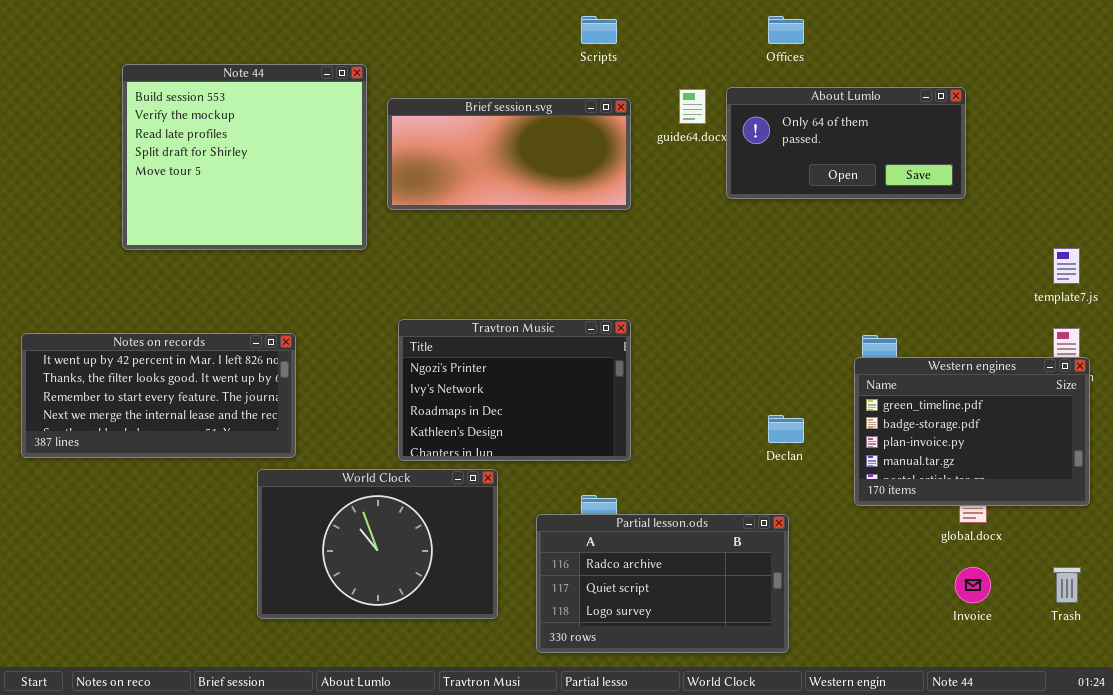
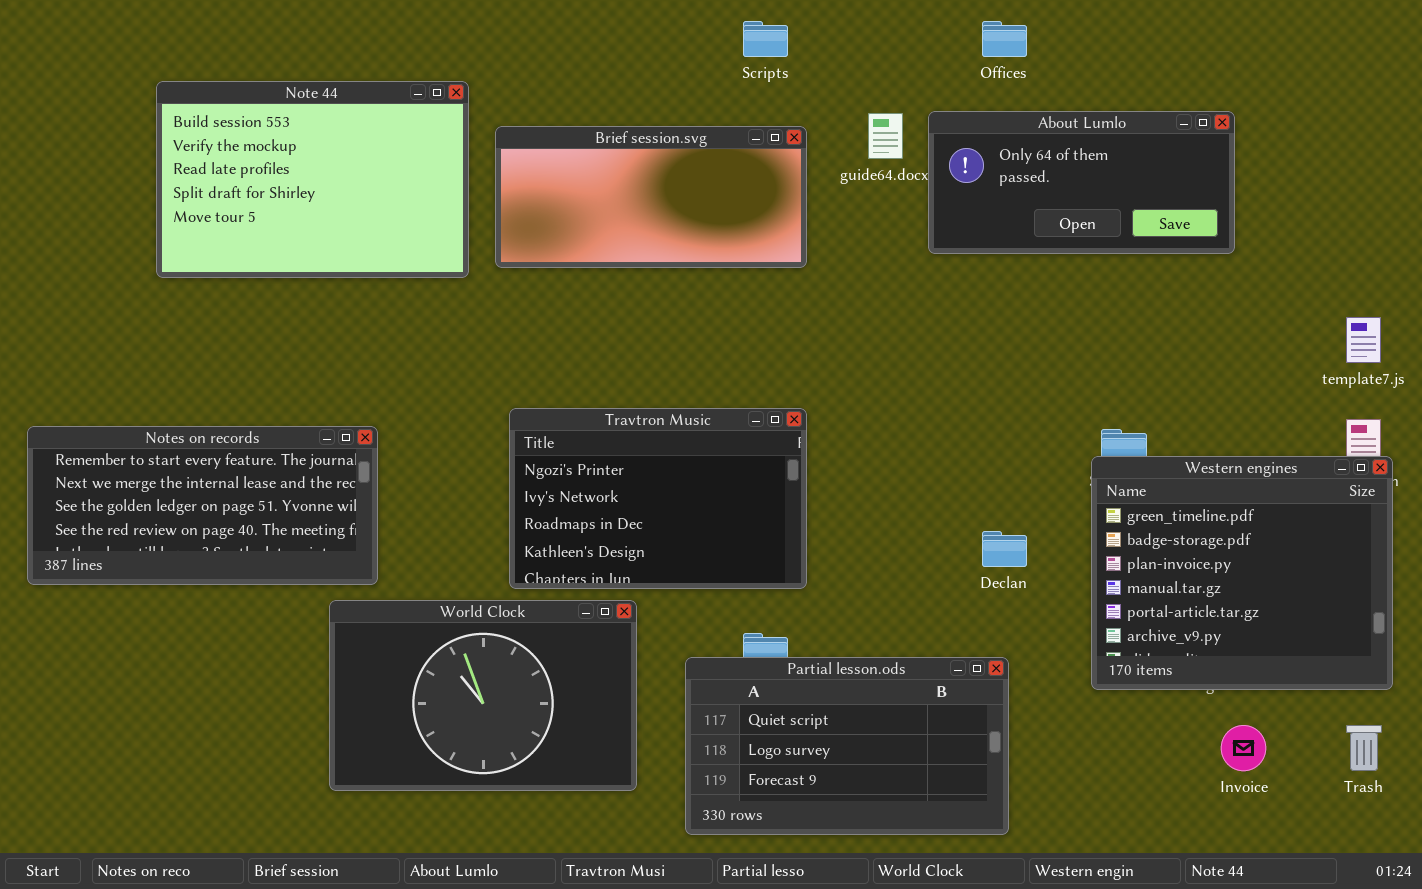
Note 44: [122,64,367,250] -> [156,81,469,278], resized
Notes on records: [21,333,296,458] -> [27,426,378,585], scrolled down 2 rows
Western engines: [854,357,1090,506] -> [1091,456,1393,690], resized
Partial lesson.ods: [536,514,789,653] -> [685,657,1009,835], scrolled down 1 row

